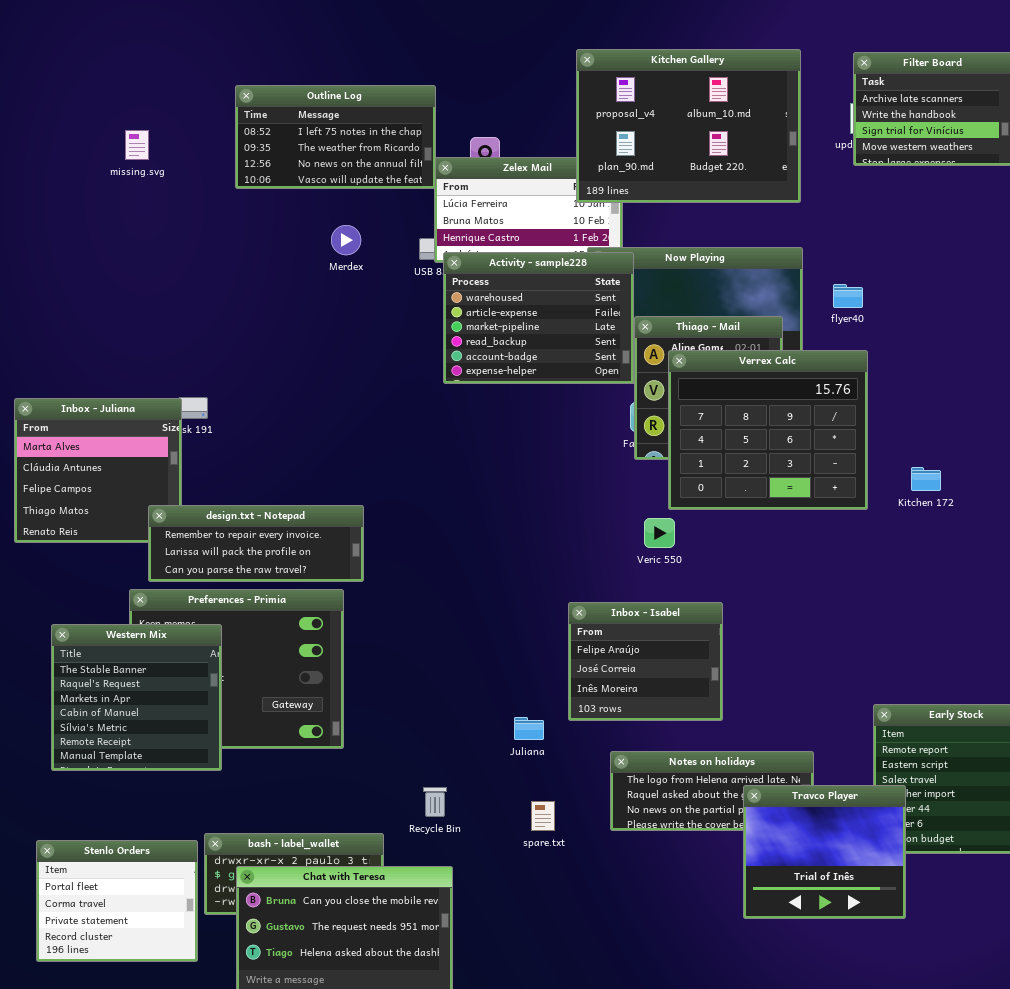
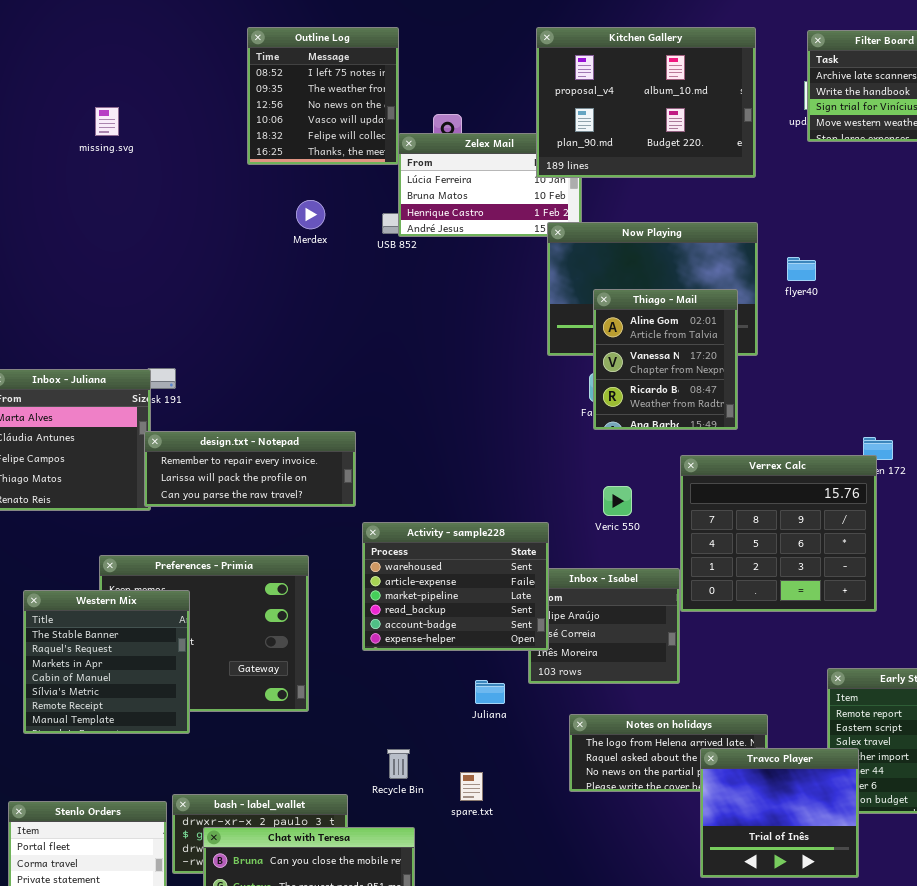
Outline Log: [235,85,436,189] -> [247,27,399,165], resized
Activity - sample228: [443,252,634,384] -> [362,522,549,651], moved
Verrex Calc: [668,350,868,510] -> [680,455,877,612], moved
design.txt - Notepad: [148,505,364,582] -> [144,431,356,507], moved
spare.txt: [531,801,555,831] -> [460,772,483,801], moved

